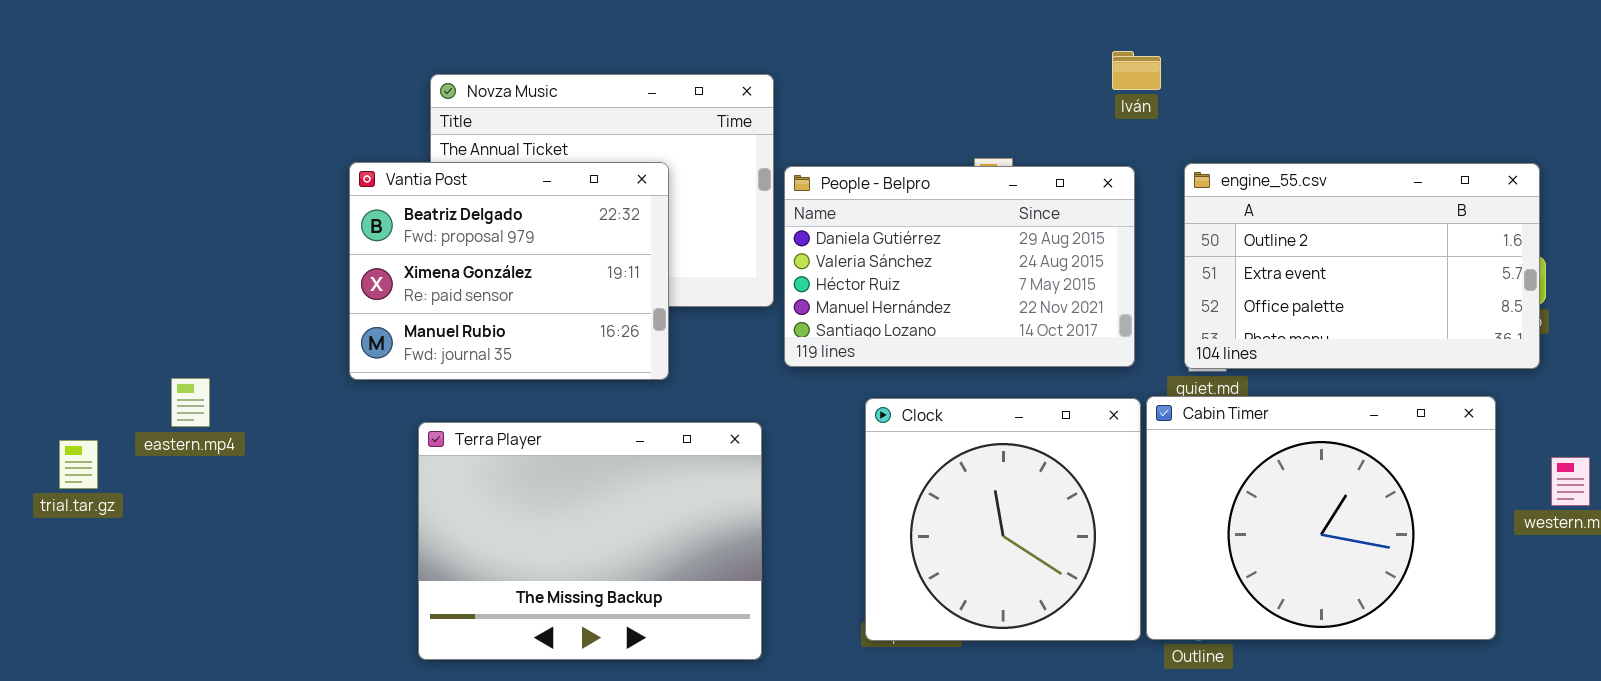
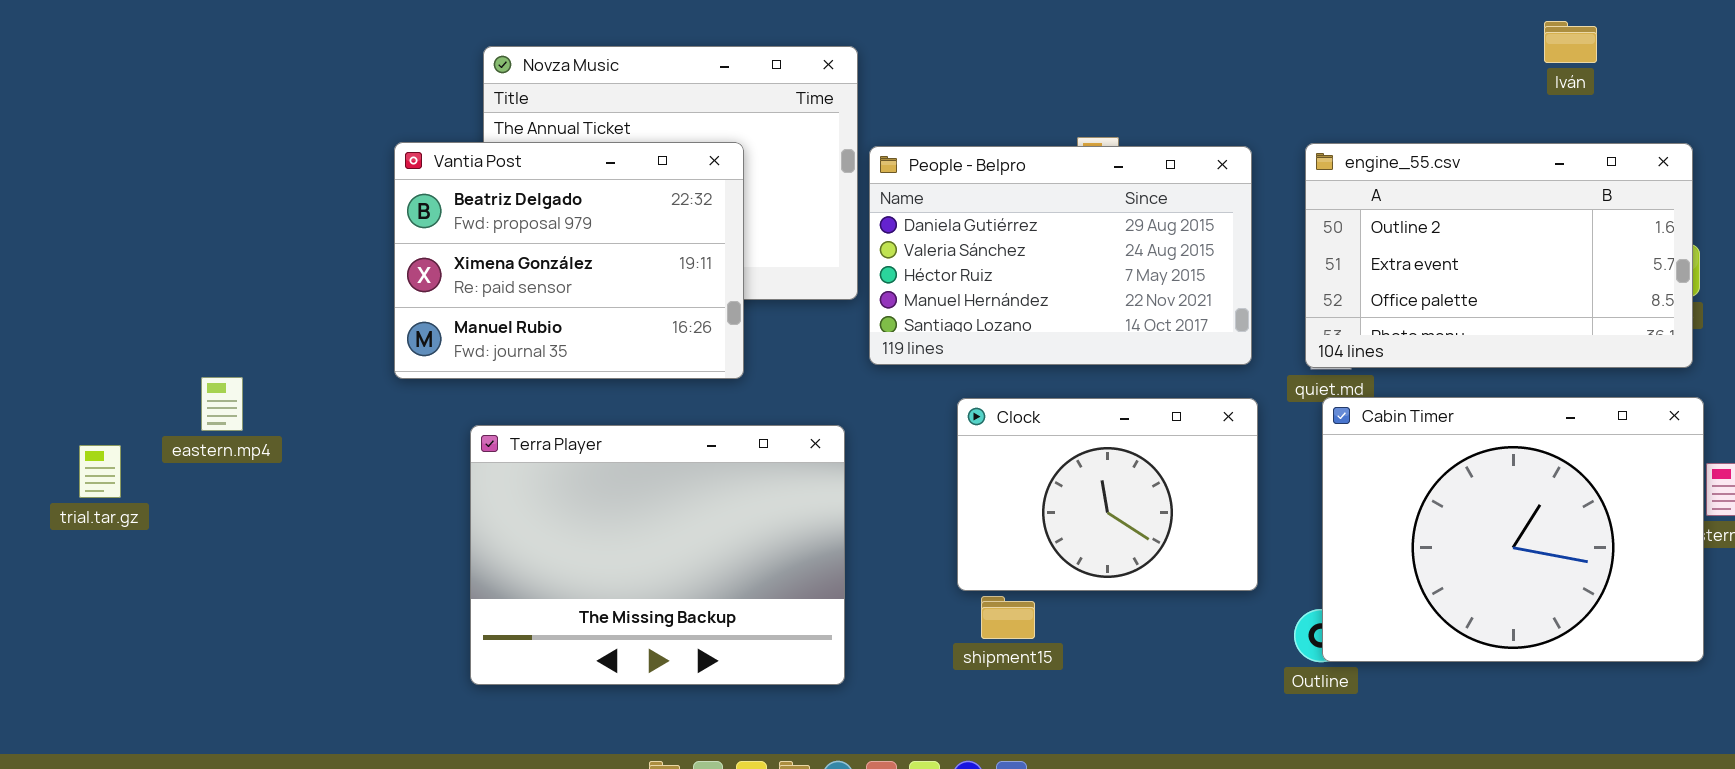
Iván: [1112,51,1161,90] -> [1544,21,1597,63], moved
Cabin Timer: [1146,396,1496,640] -> [1322,397,1704,662], moved
Clock: [865,398,1141,641] -> [957,398,1258,591], resized

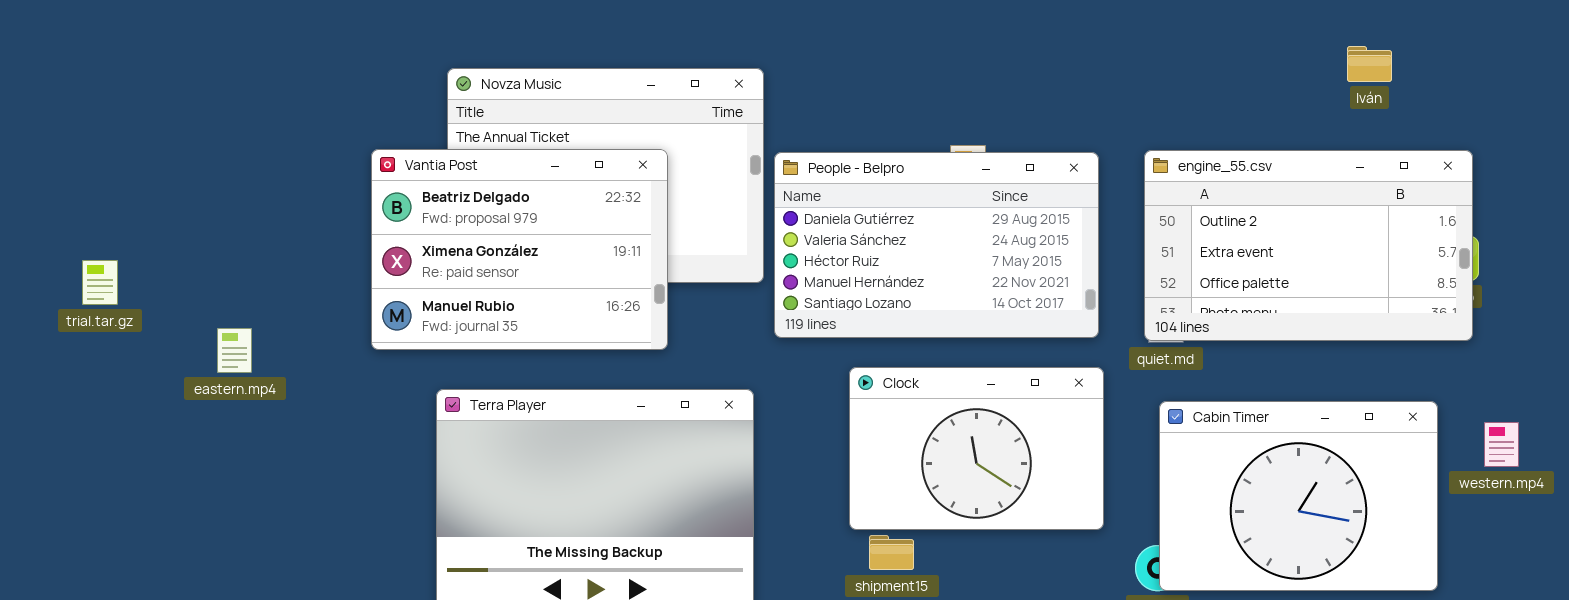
eastern.mp4: [201,377,243,431] -> [217,328,252,373], moved
Cabin Timer: [1322,397,1704,662] -> [1159,401,1438,591], resized
trial.tar.gz: [79,445,121,498] -> [82,260,118,305], moved

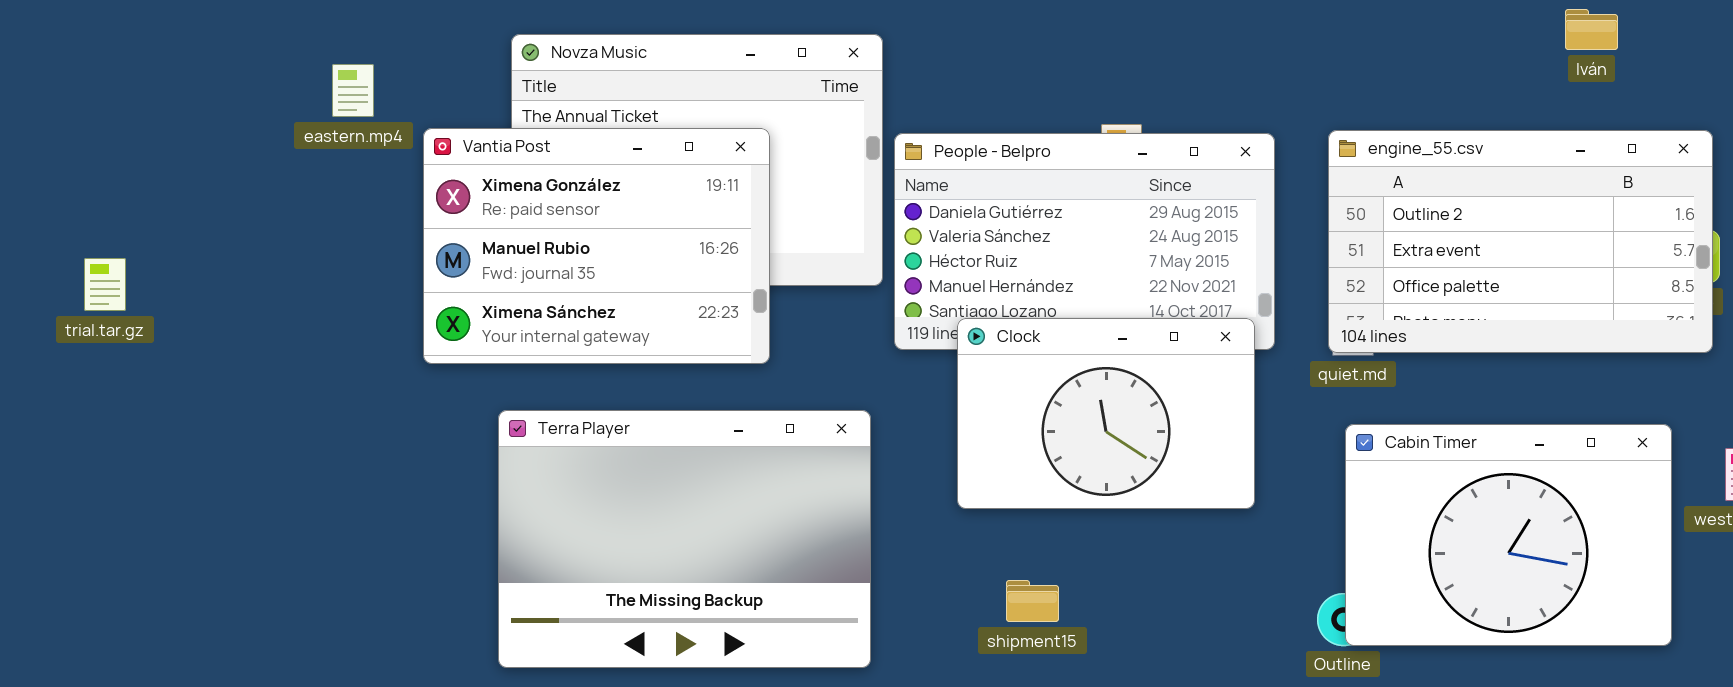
Vantia Post: [371,149,668,350] -> [423,128,770,364], scrolled down 1 row
eastern.mp4: [217,328,252,373] -> [332,64,374,117], moved
Clock: [849,367,1104,530] -> [957,318,1255,509], moved

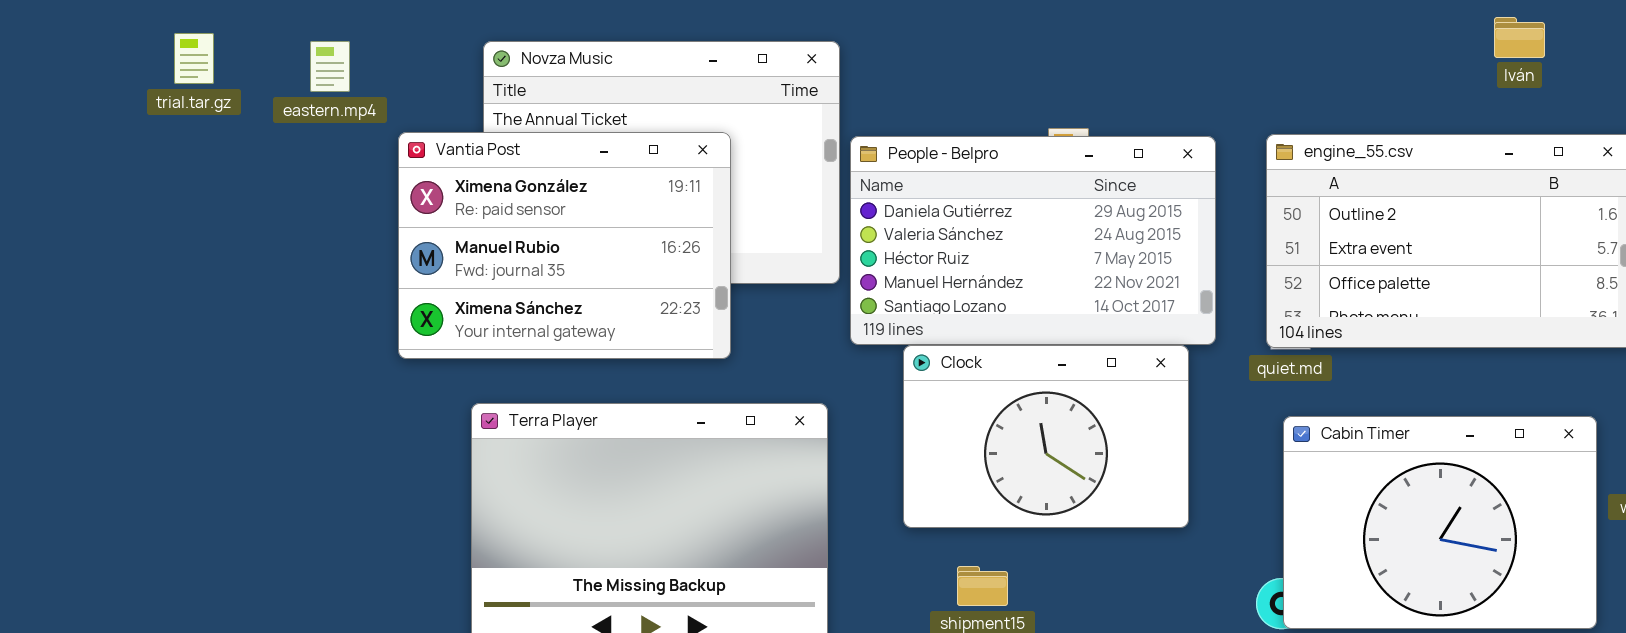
eastern.mp4: [332,64,374,117] -> [310,41,350,92], moved
trial.tar.gz: [84,258,126,311] -> [174,33,214,84], moved
Clock: [957,318,1255,509] -> [903,345,1189,528], moved

